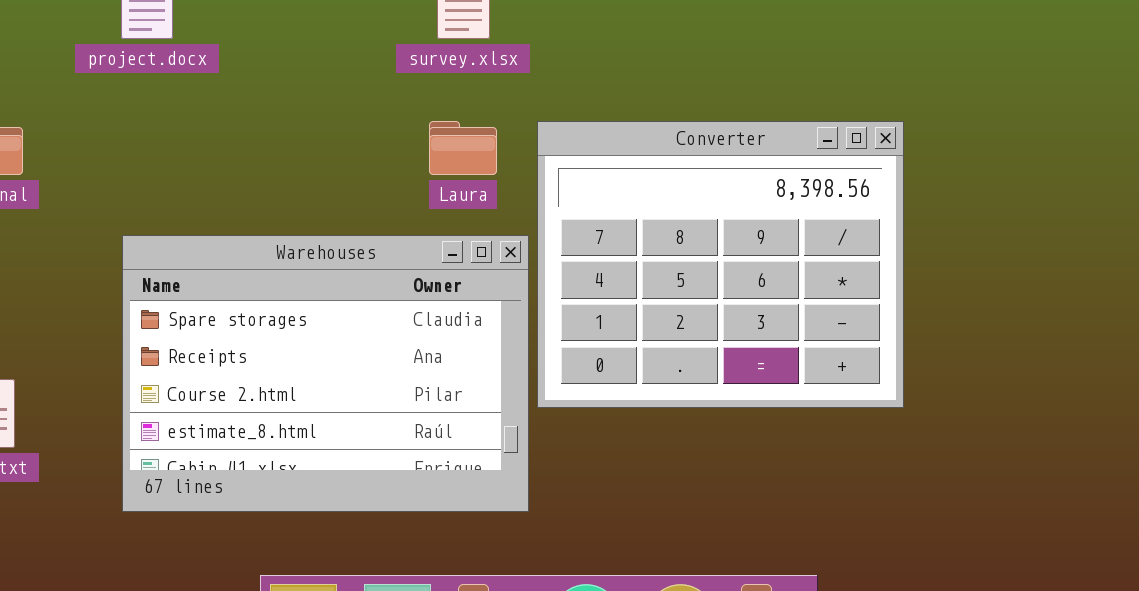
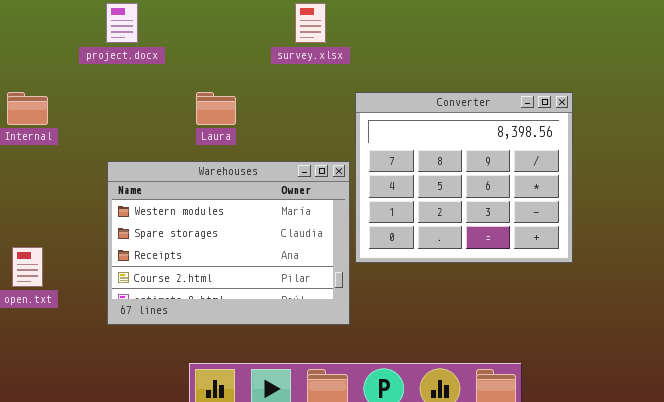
Laura: [429,121,497,175] -> [196,92,236,125], moved
Warehouses: [122,235,529,512] -> [107,161,350,325], scrolled up 1 row

